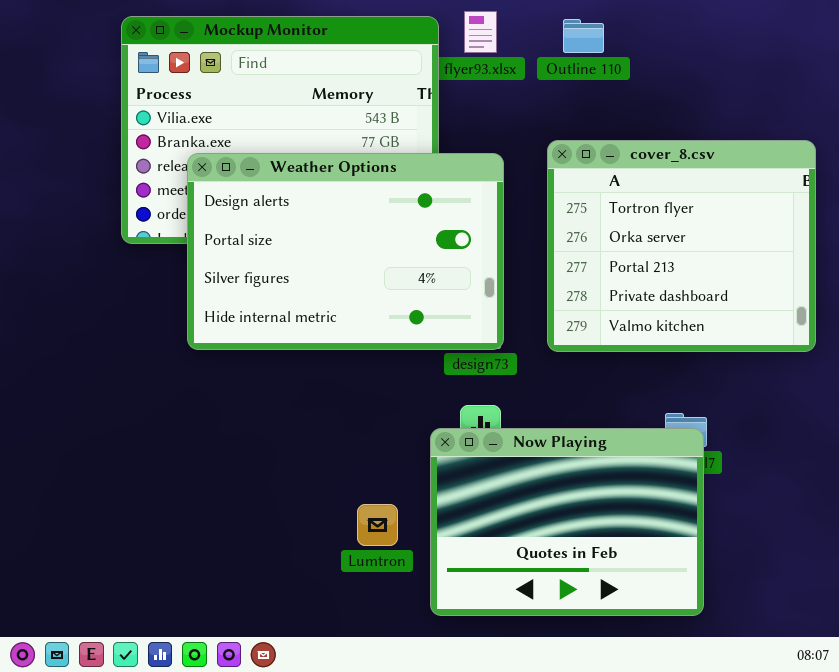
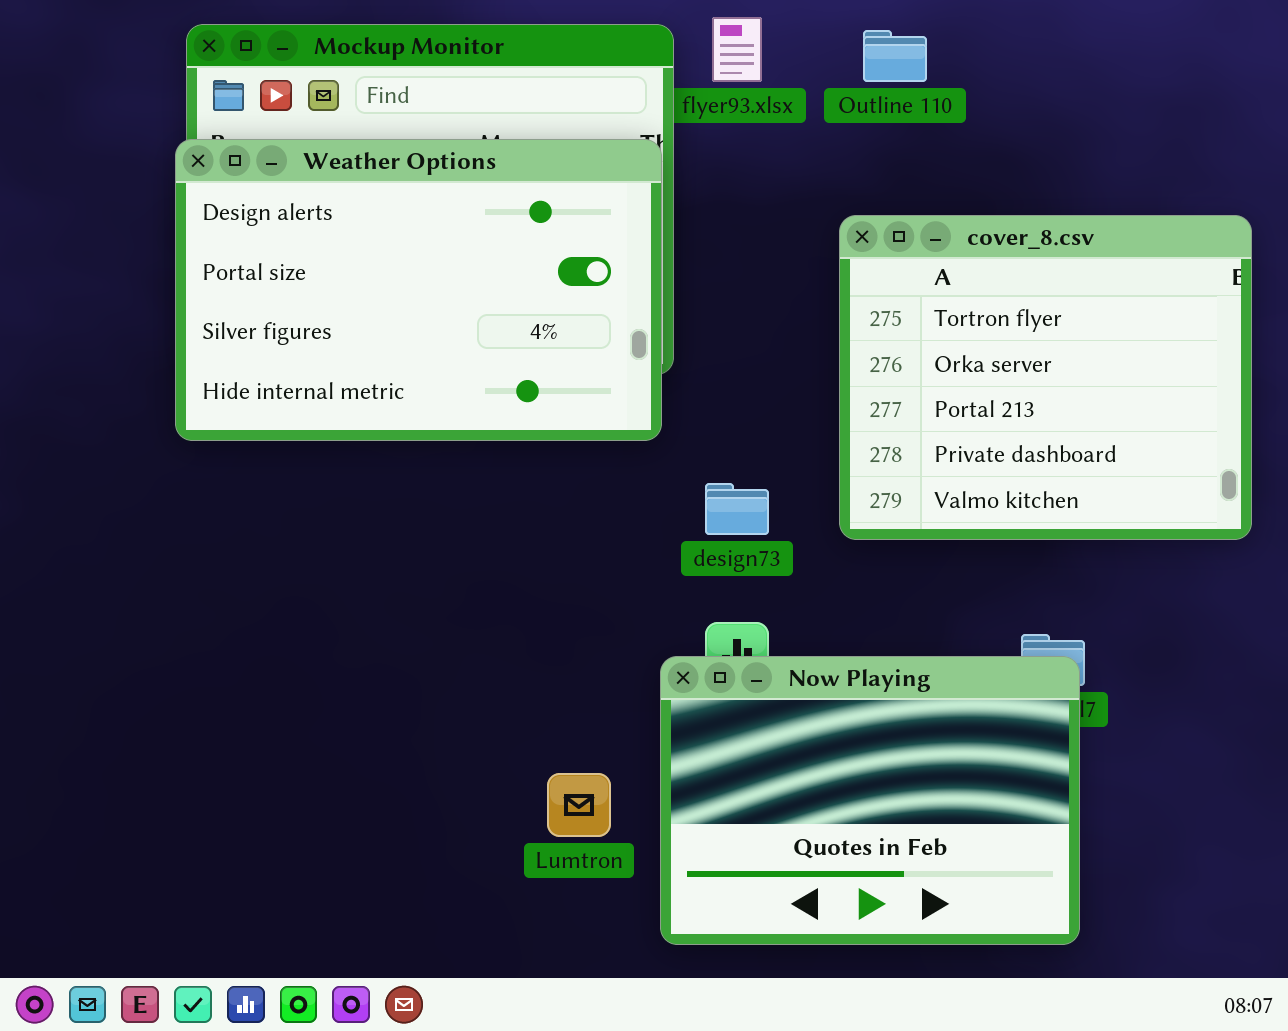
Weather Options: [187,153,504,350] -> [175,139,662,441], moved

